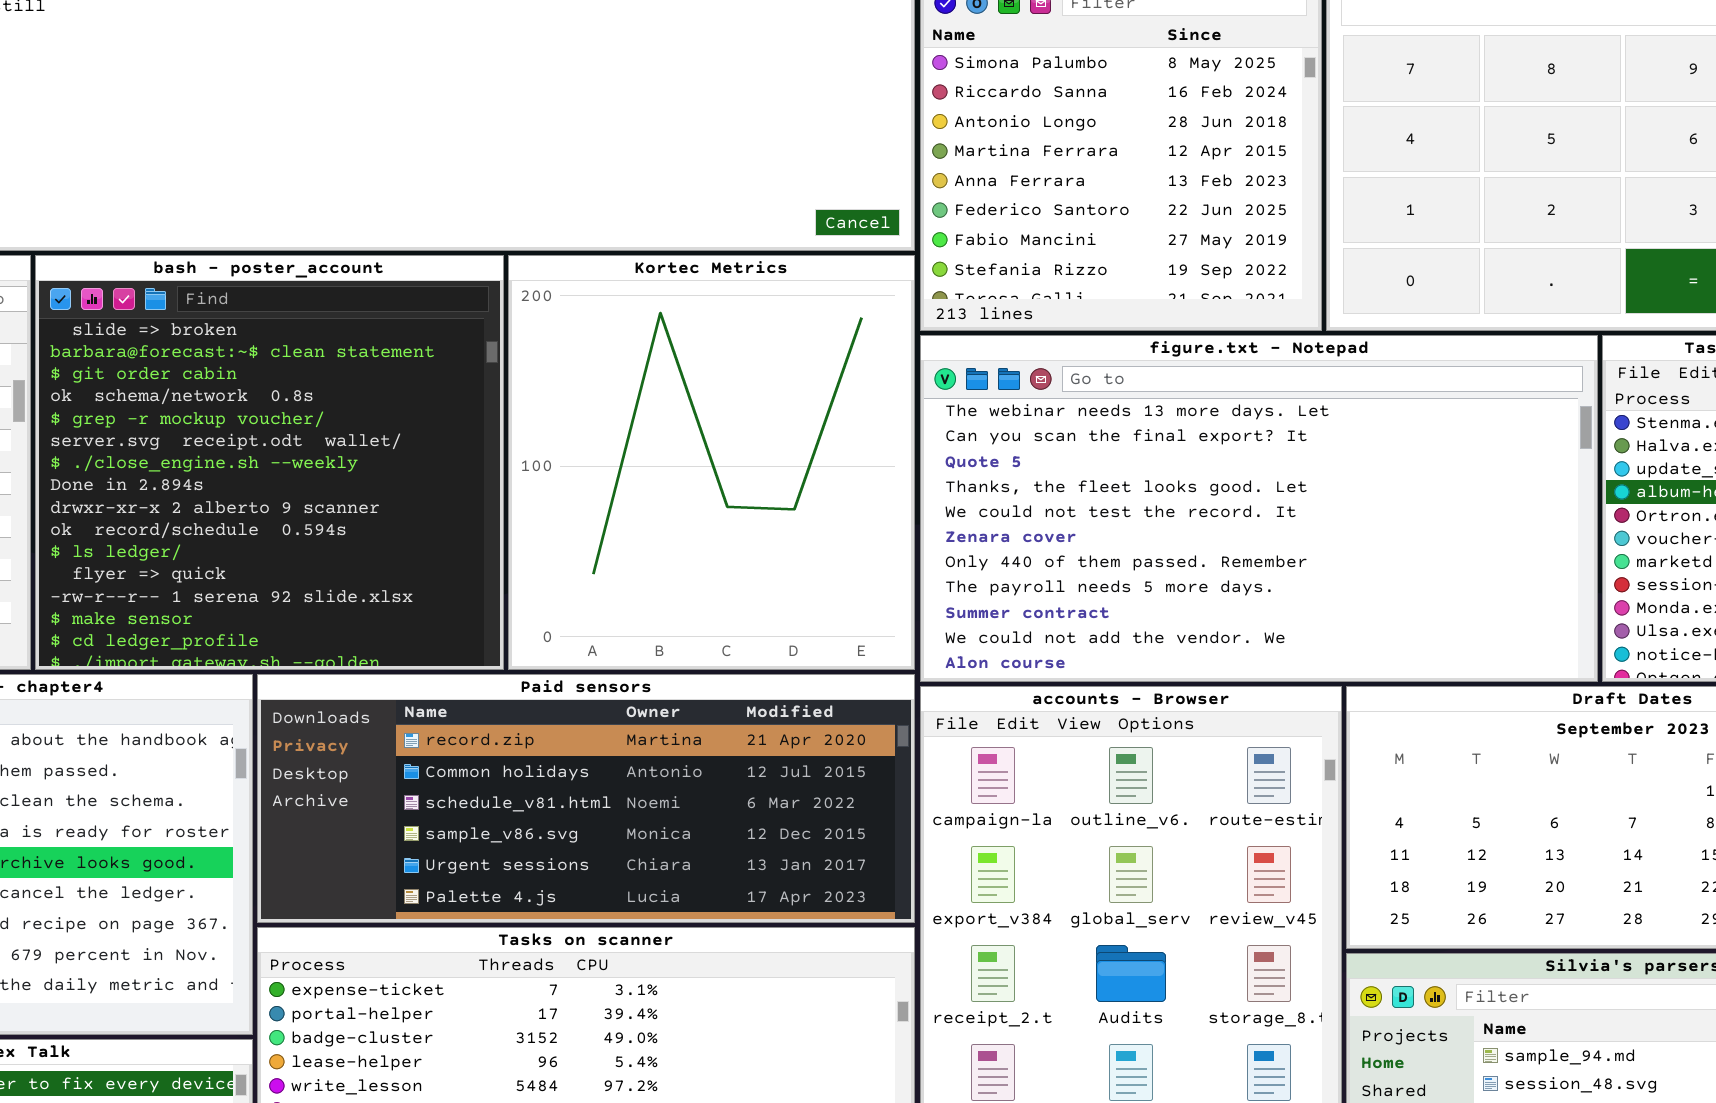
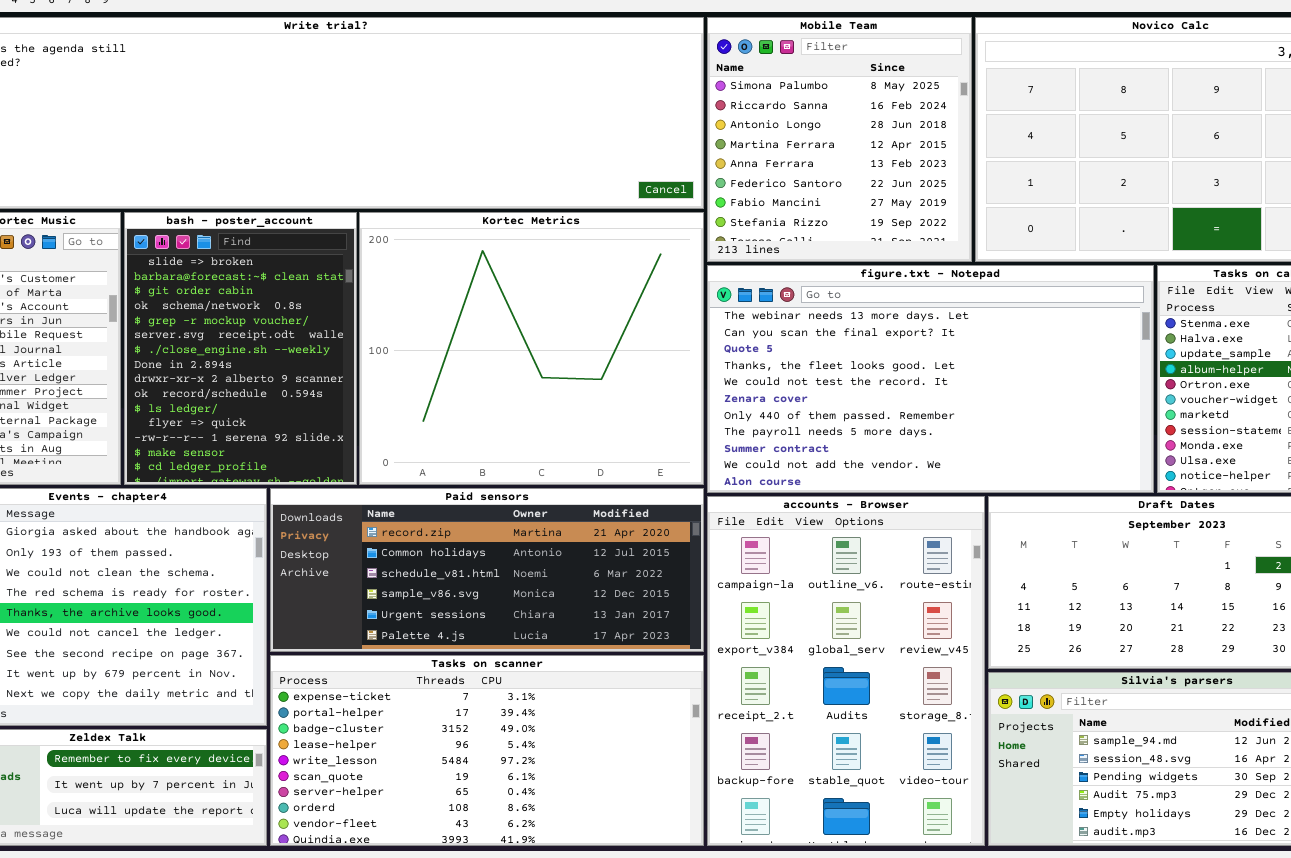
bash - poster_account: [35,255,504,670] -> [124,212,357,485], resized
Kortec Metrics: [508,255,915,670] -> [359,212,704,485], resized

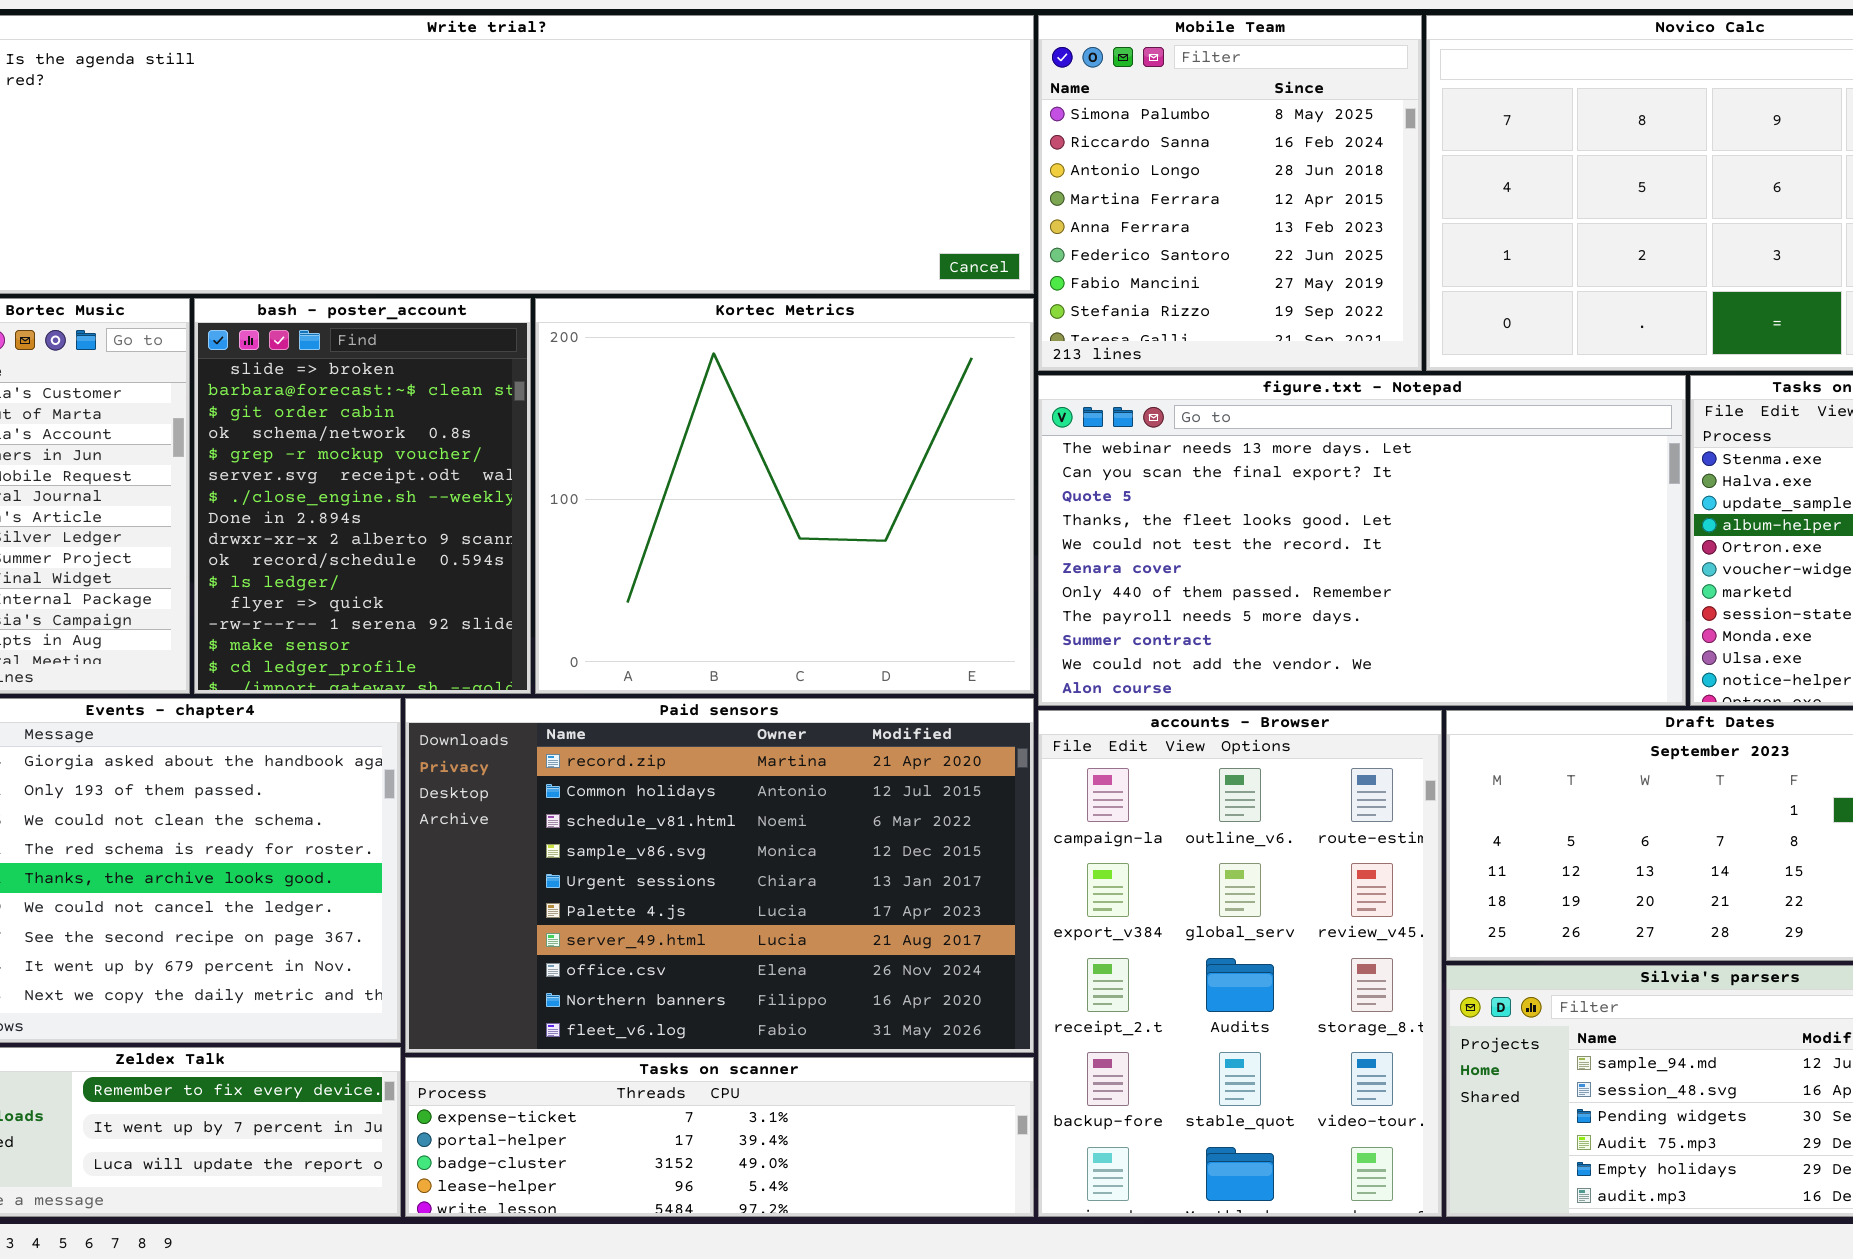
Paid sensors: [270,488,704,652] -> [405,698,1034,1053], resized
Tasks on scanner: [270,655,704,846] -> [405,1057,1034,1217], resized

